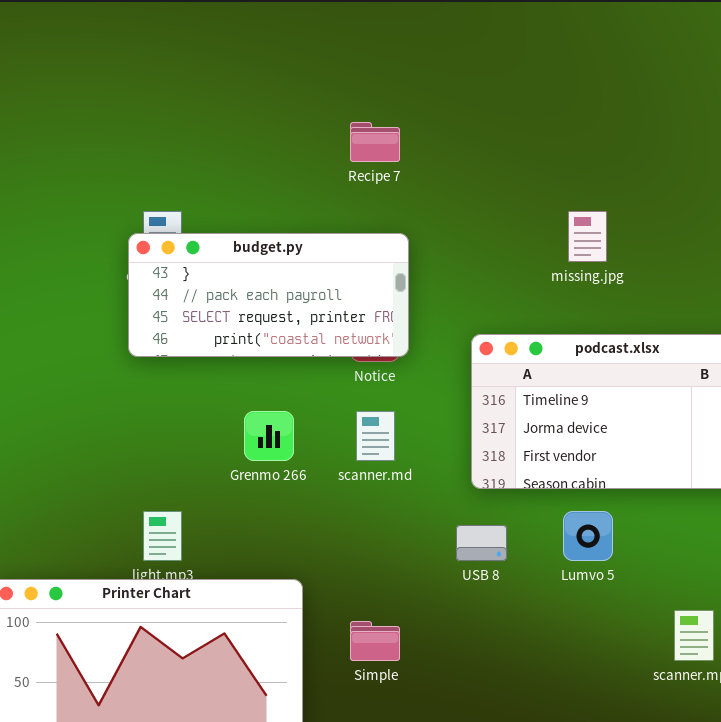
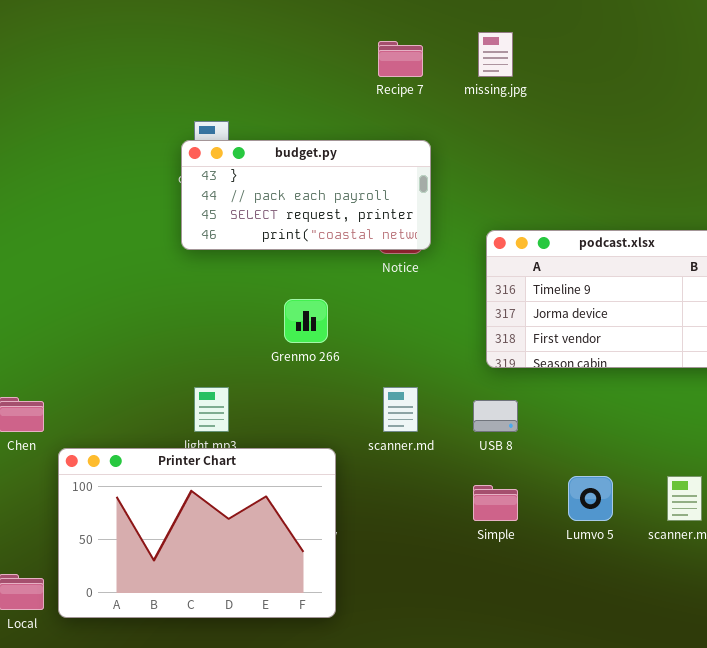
missing.jpg: [568,211,607,262] -> [478,32,513,77], moved
scanner.md: [356,411,395,461] -> [383,387,418,432], moved
Lumvo 5: [563,511,613,561] -> [568,476,613,521], moved
Simple: [350,621,400,661] -> [473,485,518,521], moved

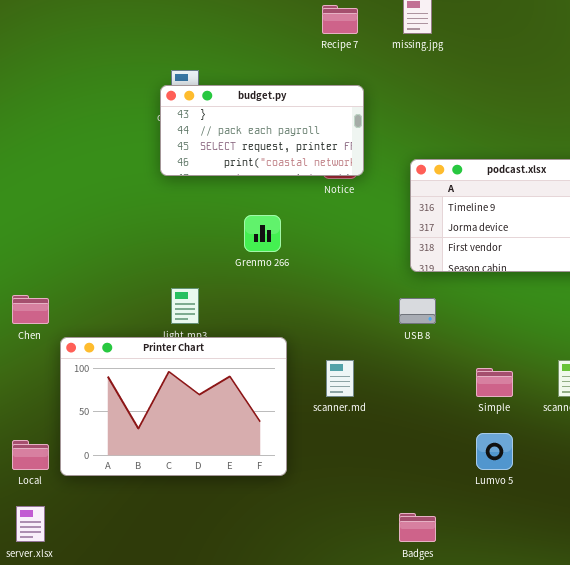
scanner.md: [383,387,418,432] -> [326,360,354,397], moved
Lumvo 5: [568,476,613,521] -> [476,433,513,470], moved
Simple: [473,485,518,521] -> [476,368,513,397], moved

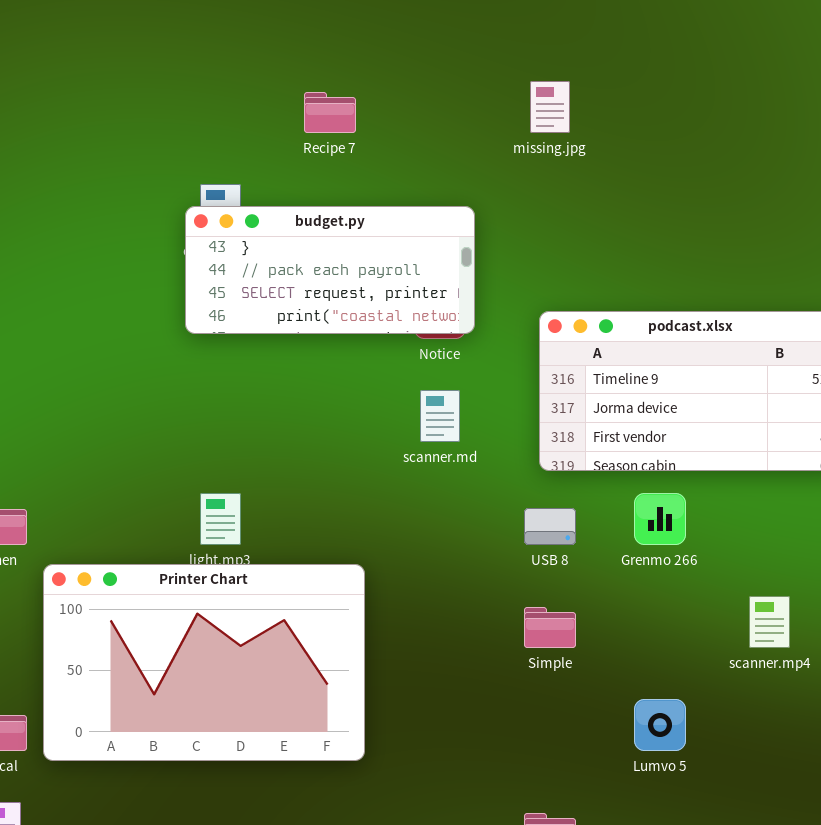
Recipe 7: [322,5,358,34] -> [304,92,356,133], moved
Grenmo 266: [244,215,281,252] -> [634,493,686,545], moved
scanner.md: [326,360,354,397] -> [420,390,460,442], moved
Simple: [476,368,513,397] -> [524,607,576,648], moved

